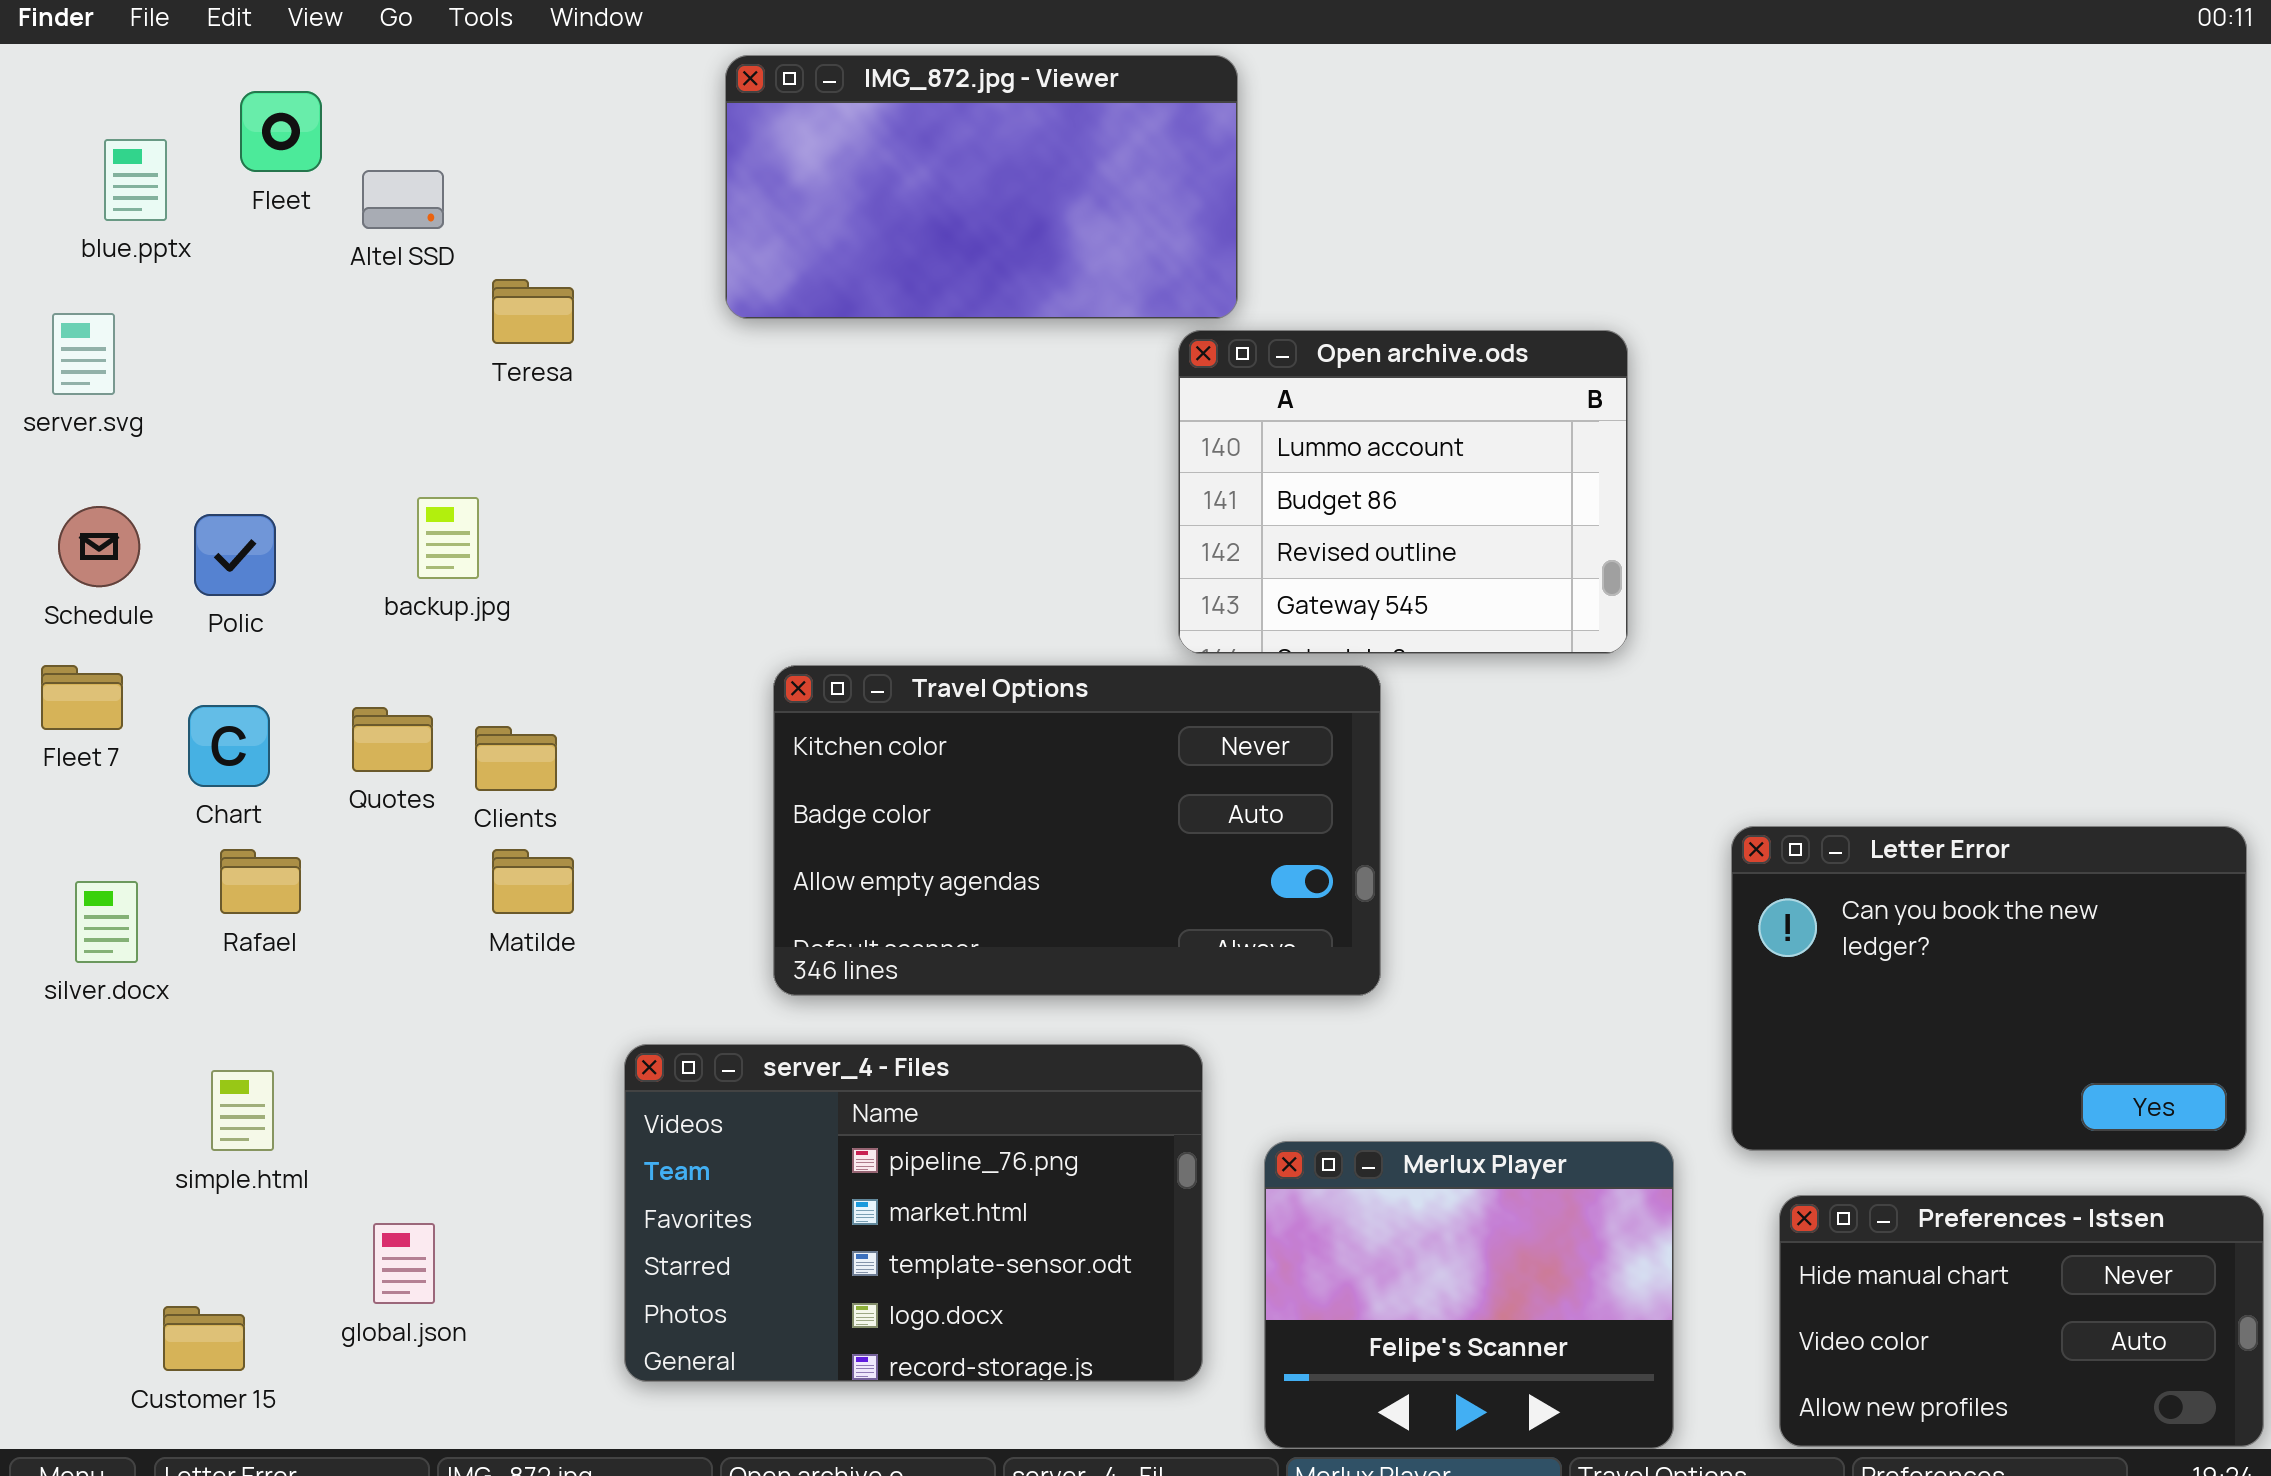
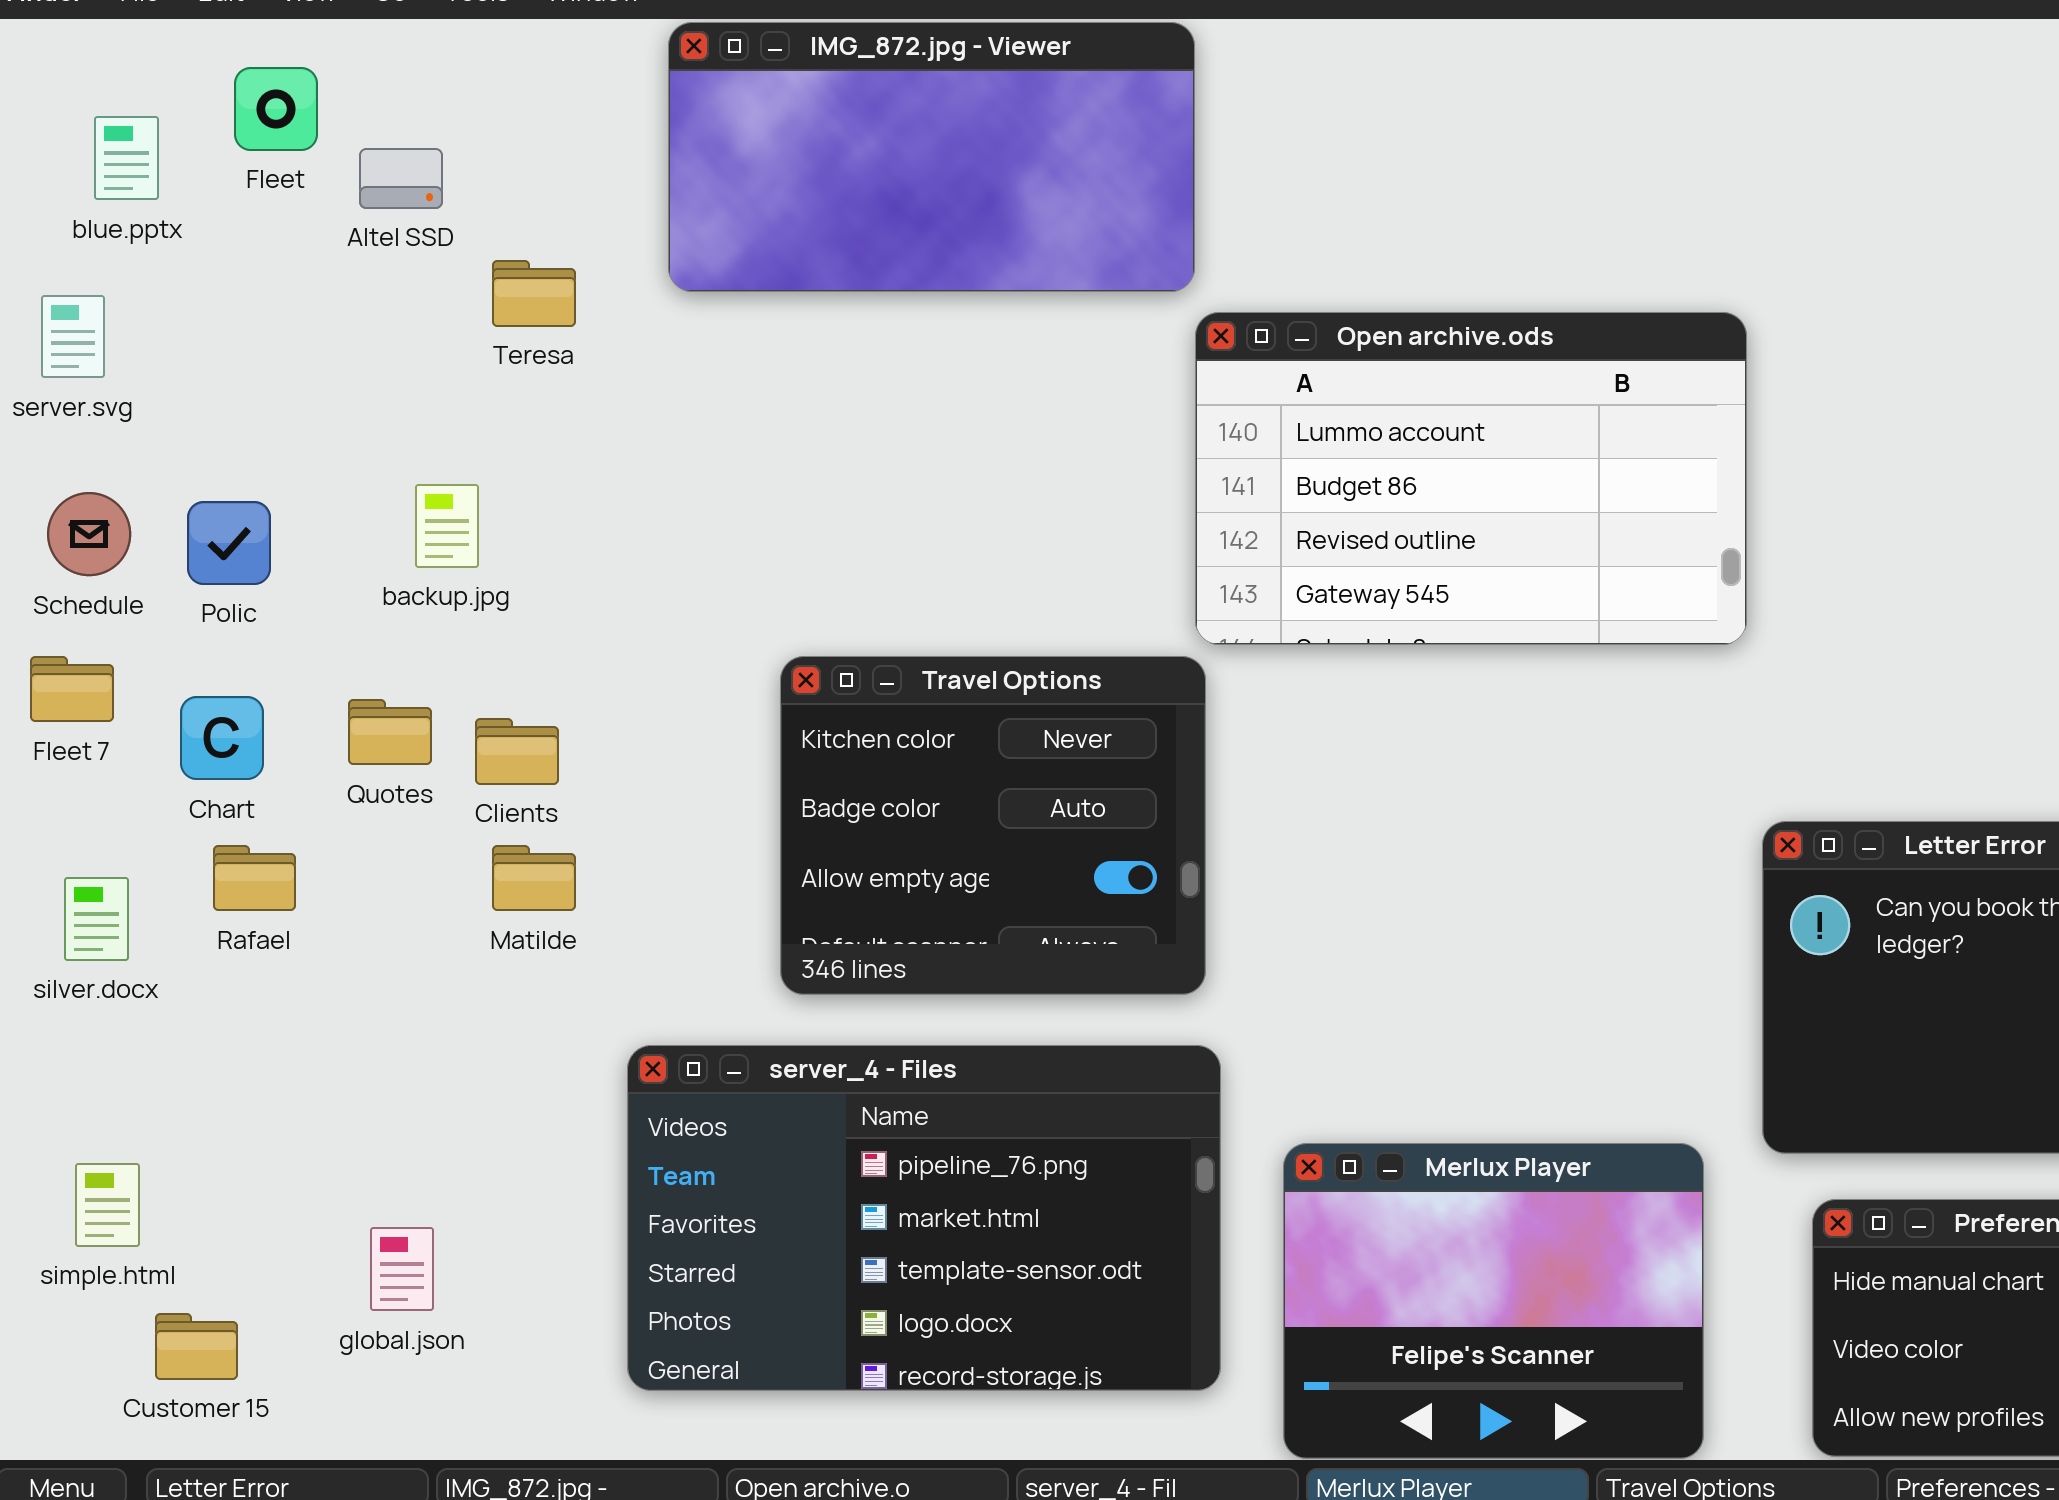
IMG_872.jpg - Viewer: [725,55,1238,319] -> [668,22,1195,292], moved
Open archive.ods: [1178,330,1628,654] -> [1195,312,1747,645], resized
Travel Options: [773,665,1381,996] -> [780,656,1206,995], resized
simple.html: [211,1070,274,1151] -> [75,1163,140,1247], moved

